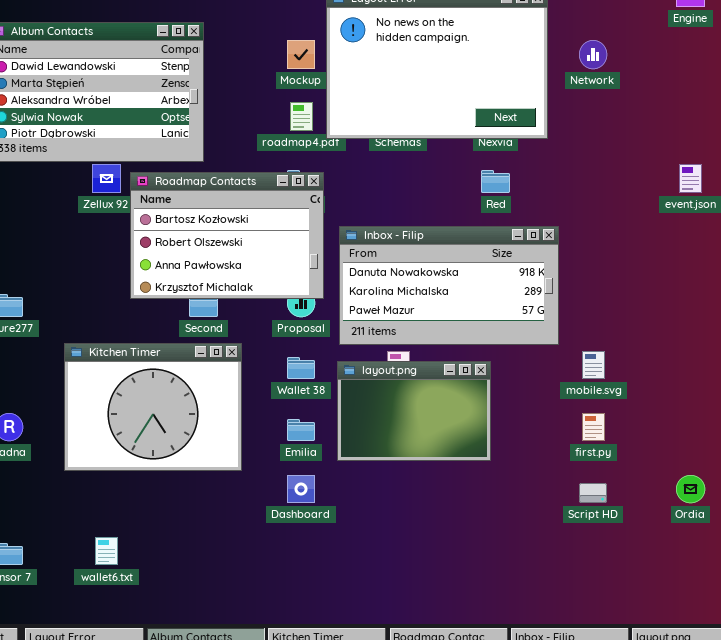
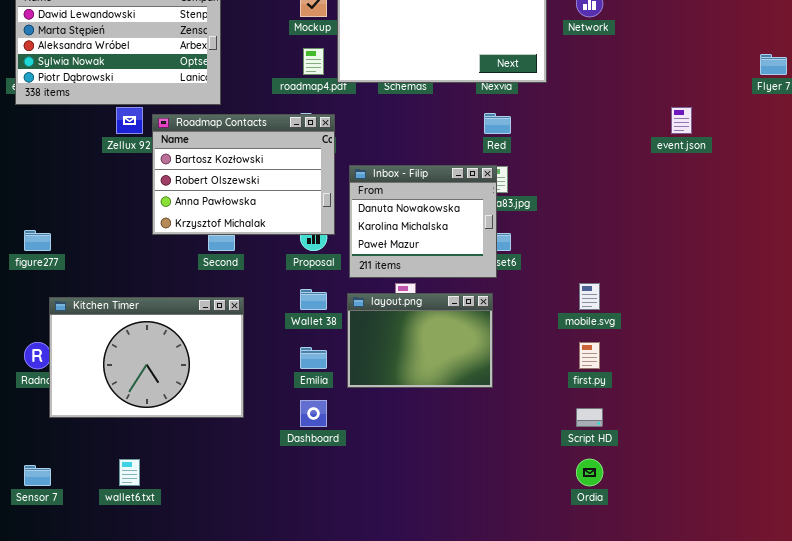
Inbox - Filip: [339,226,559,345] -> [349,165,497,278], resized
Kitchen Timer: [64,343,242,471] -> [49,297,244,418], moved, resized
Ordia: [676,475,705,503] -> [576,459,603,486], moved

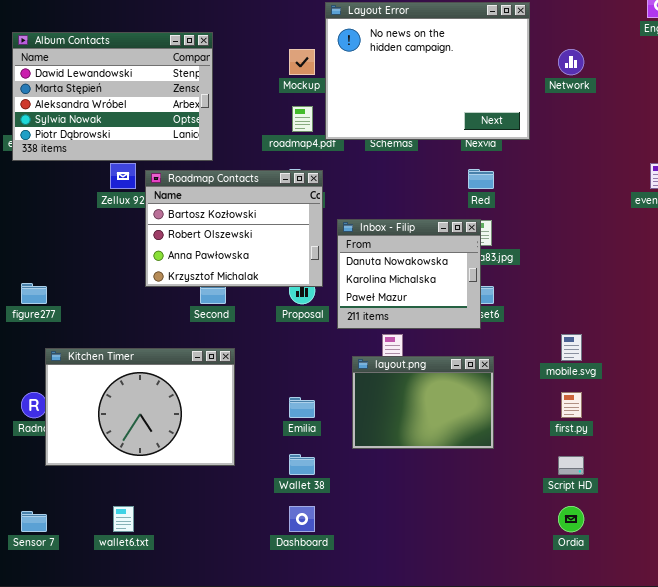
Wallet 38: [300,289,327,310] -> [289,454,315,475], moved
layout.png: [347,293,493,388] -> [352,356,494,449], moved
Dashboard: [300,400,327,427] -> [289,506,315,532], moved

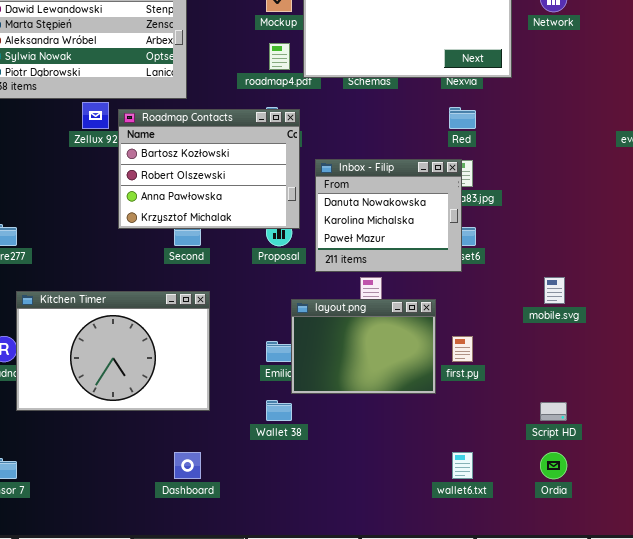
layout.png: [352,356,494,449] -> [291,299,436,394], moved
first.py: [561,392,582,418] -> [452,336,473,362], moved
wallet6.txt: [113,506,134,532] -> [452,452,473,479], moved
Dashboard: [289,506,315,532] -> [174,452,201,479], moved

